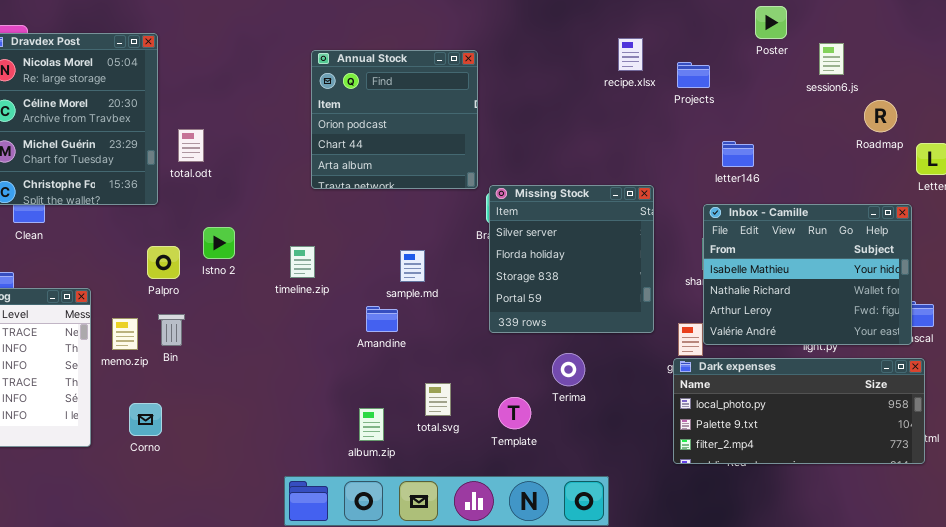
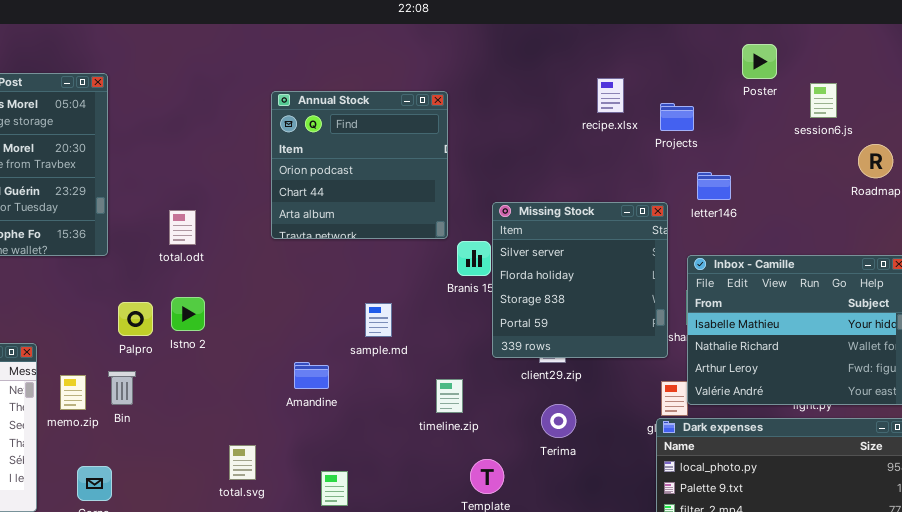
total.odt: [178,129,204,162] -> [169,210,196,245], moved
letter146: [722,141,754,167] -> [697,172,731,200], moved
Missing Stock: [489,185,654,333] -> [492,202,668,358], moved
Istno 2: [203,227,235,259] -> [171,297,205,331], moved
timeline.zip: [290,246,315,278] -> [436,379,463,413], moved
Palpro: [147,246,180,279] -> [118,302,153,336], moved
Amandine: [366,306,398,332] -> [294,362,329,389], moved
Terima: [552,353,585,386] -> [541,404,576,438], moved
total.svg: [425,383,451,416] -> [229,445,256,480], moved

